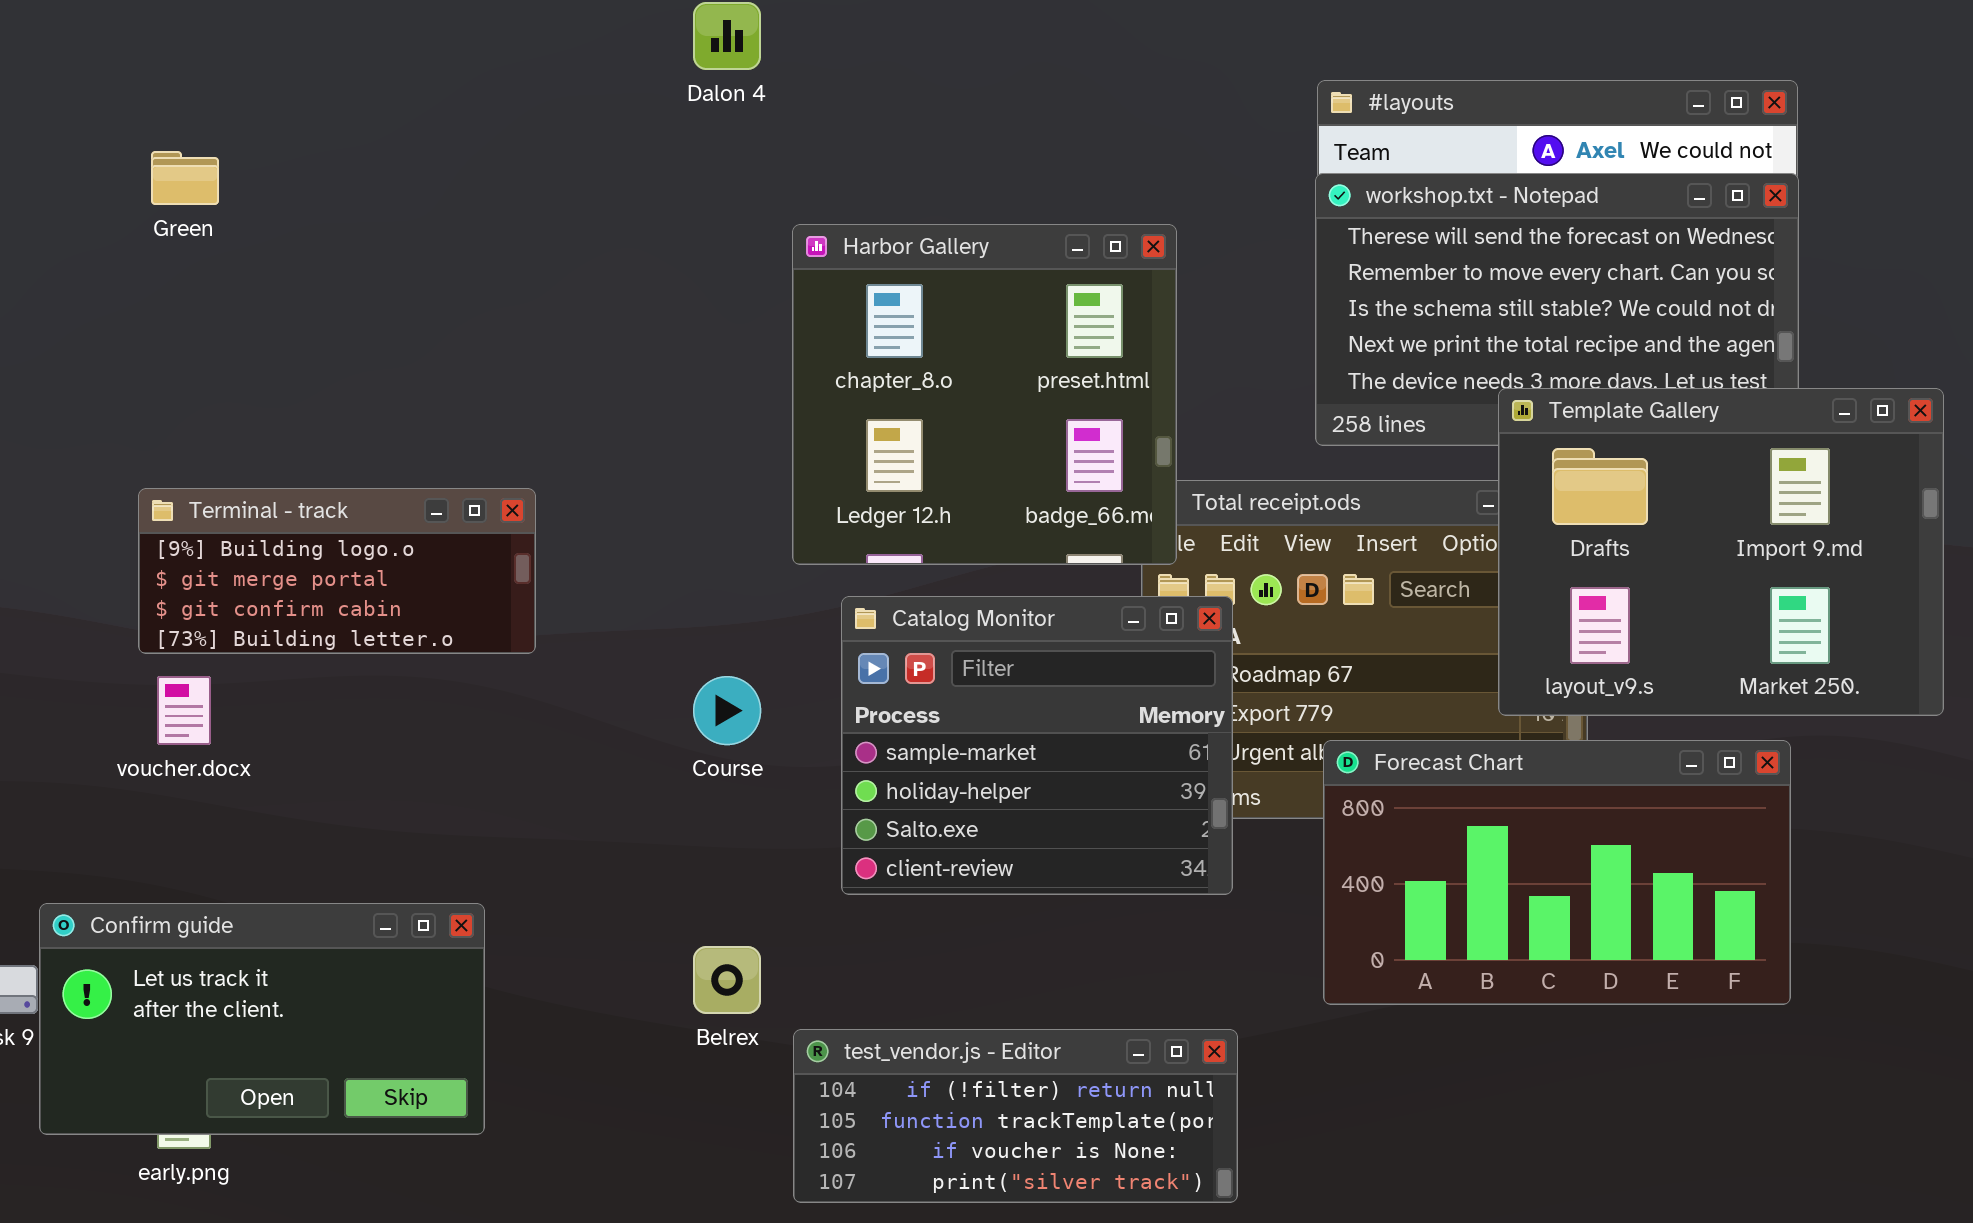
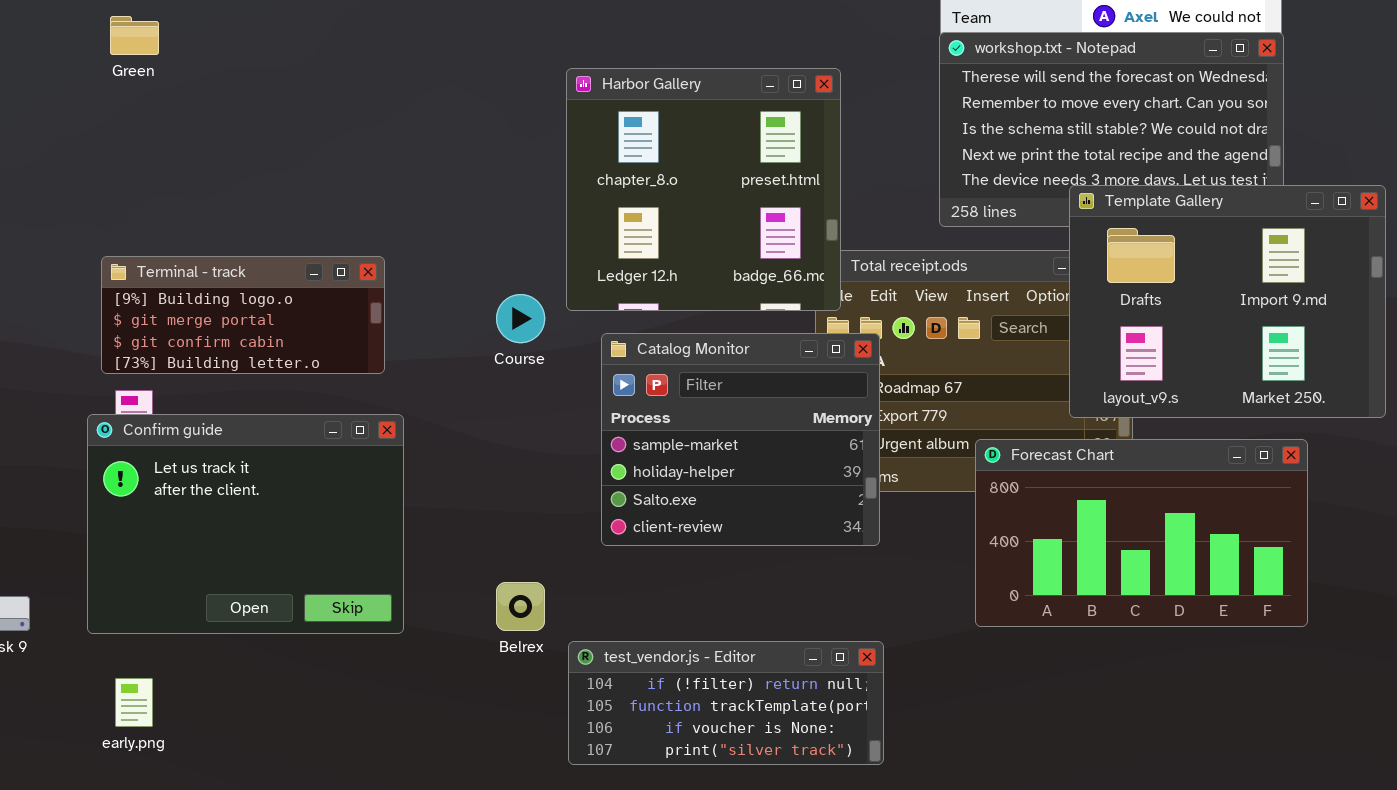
Course: [693,676,761,745] -> [496,294,545,343], moved
Forecast Chart: [1323,740,1791,1005] -> [975,439,1308,627], moved
Confirm guide: [39,903,485,1135] -> [87,414,404,634], moved, resized

